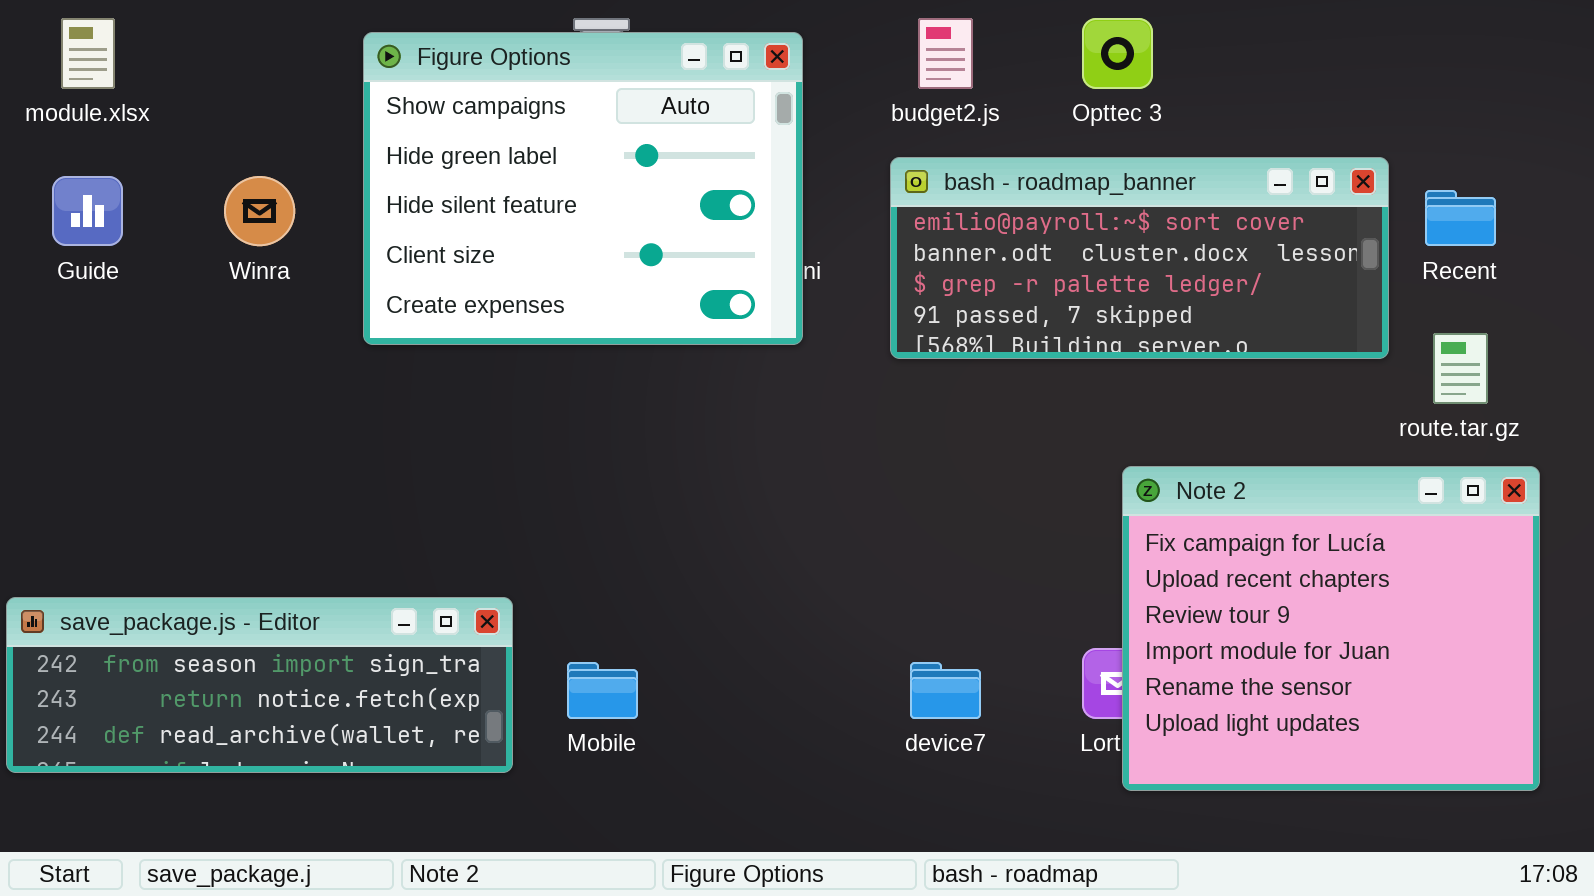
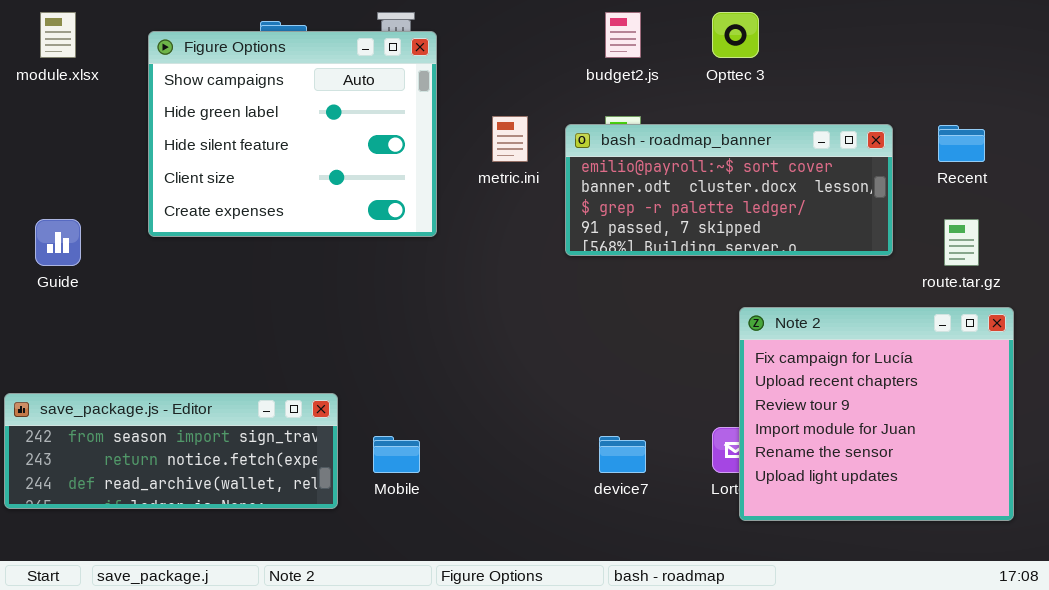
Figure Options: [363,32,803,345] -> [148,31,437,237], moved
bash - roadmap_banner: [890,157,1389,359] -> [565,124,893,256], moved
Guide: [52,176,123,246] -> [35,219,81,266], moved

